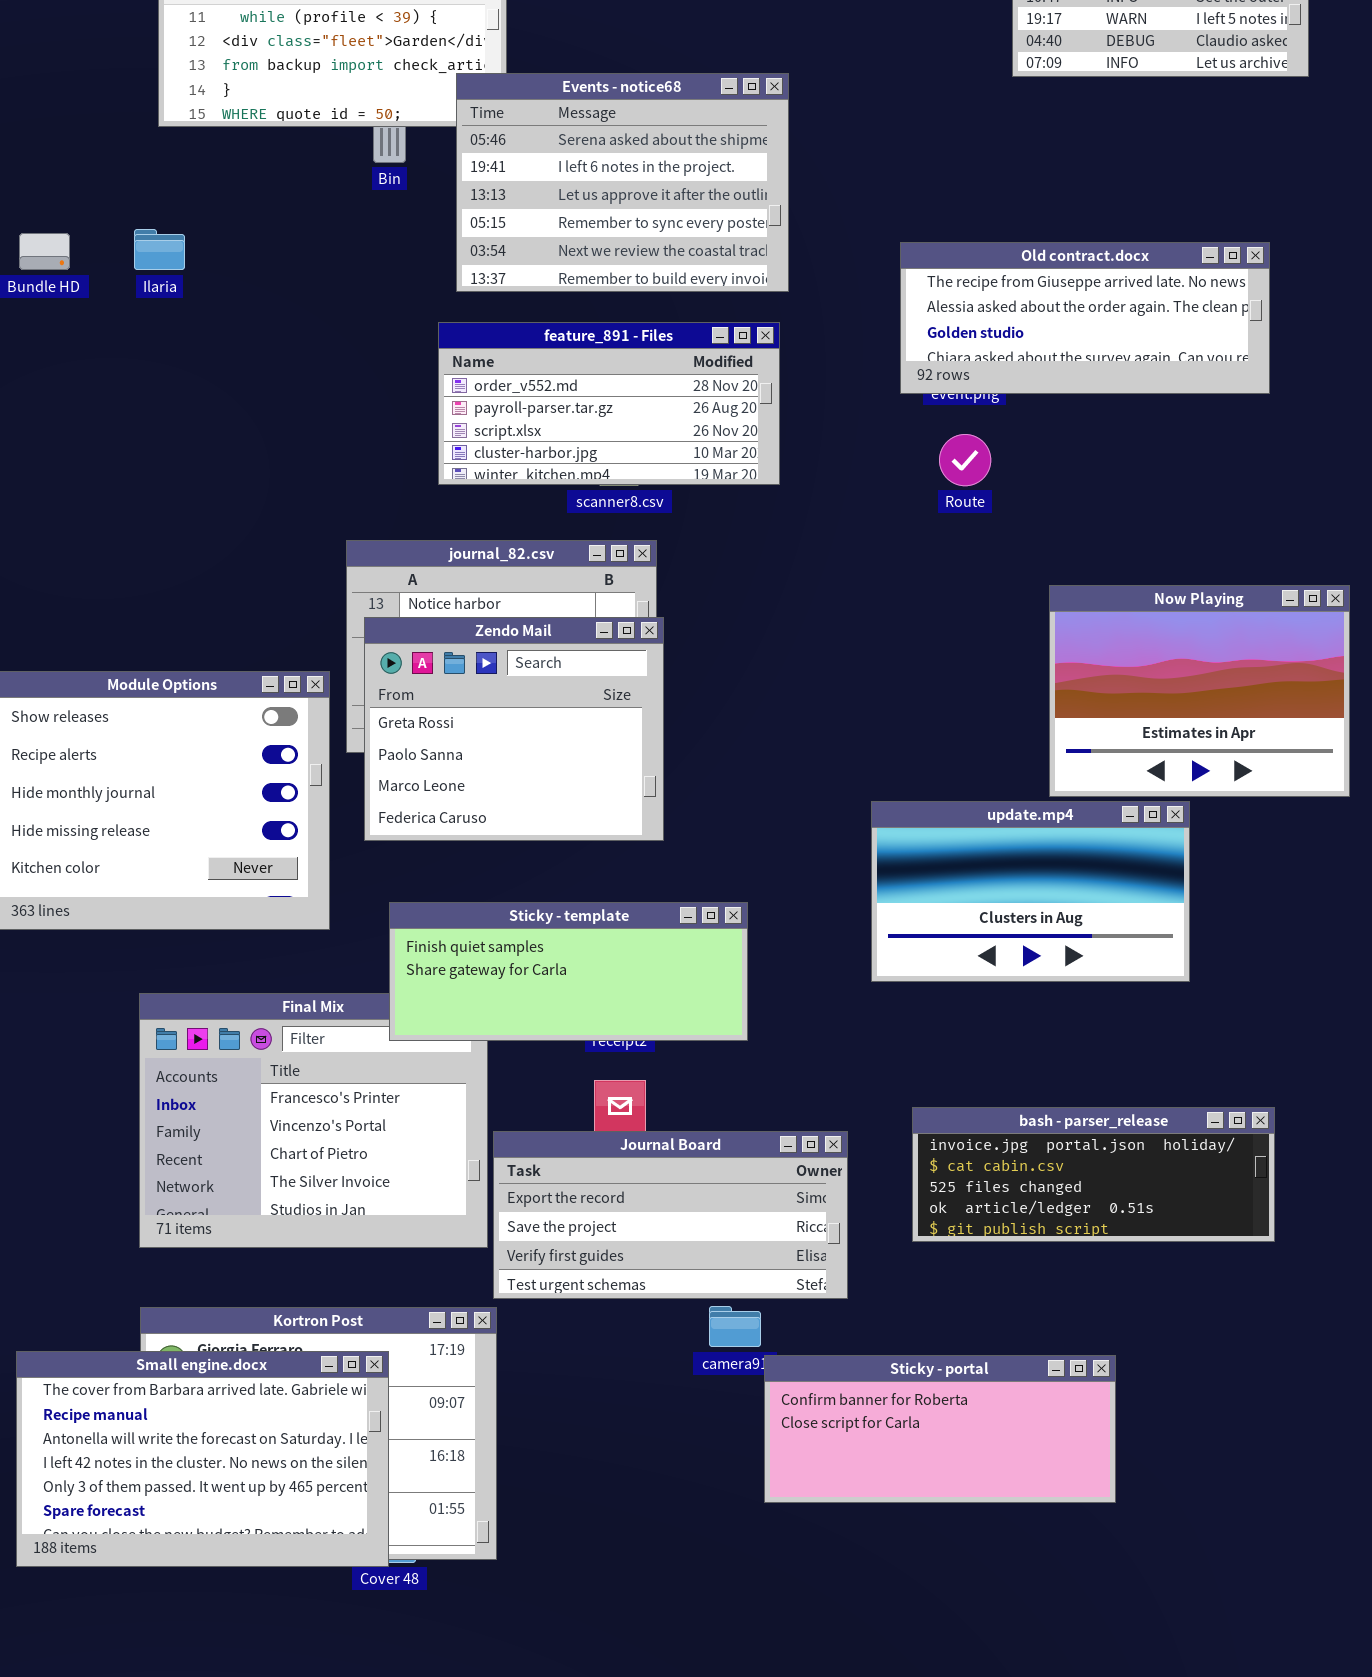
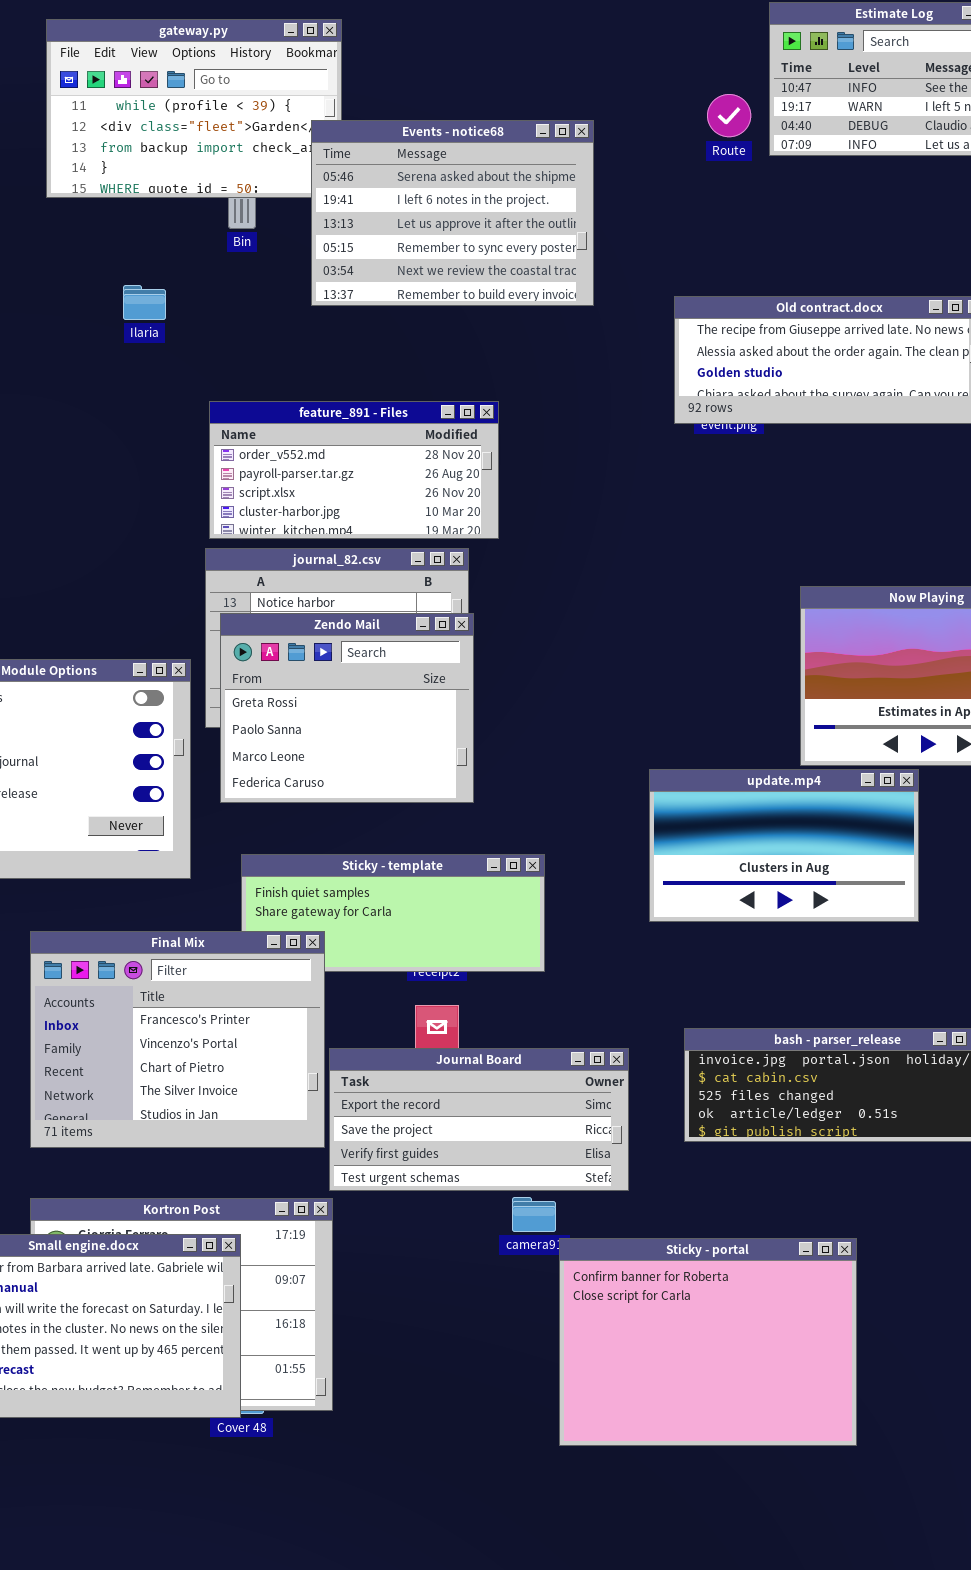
Events - notice68: [456,73,789,292] -> [311,120,594,306], moved
Ilaria: [134,229,185,270] -> [123,285,166,320], moved
feature_891 - Files: [438,322,780,485] -> [209,401,499,539], moved
Route: [939,434,991,486] -> [707,94,751,137], moved
Final Mix: [139,993,488,1248] -> [30,931,325,1148], raised
Sticky - portal: [764,1355,1116,1503] -> [559,1238,857,1446], resized

